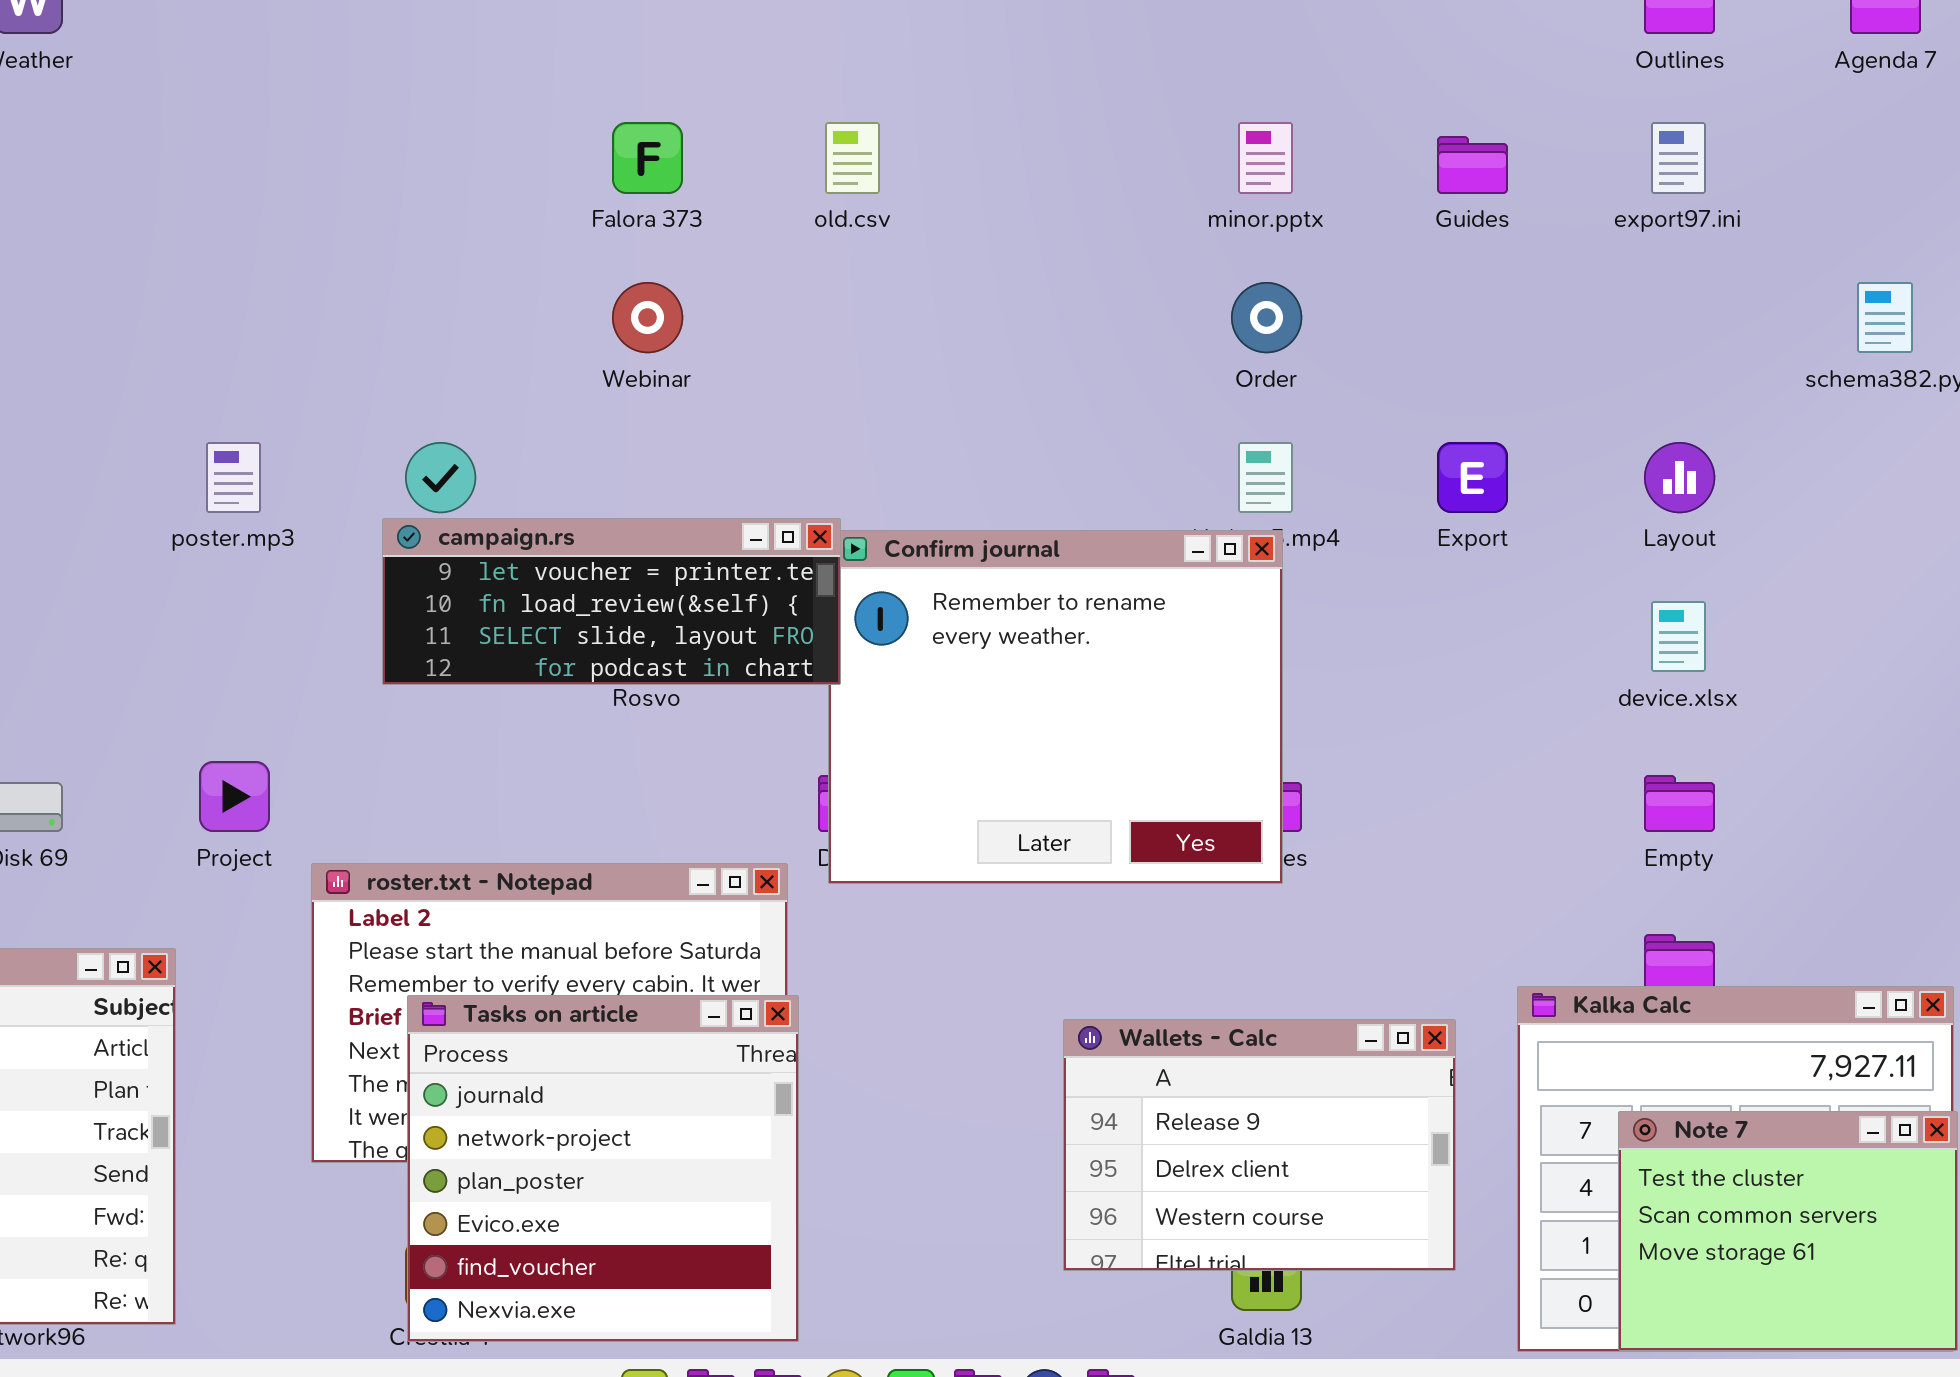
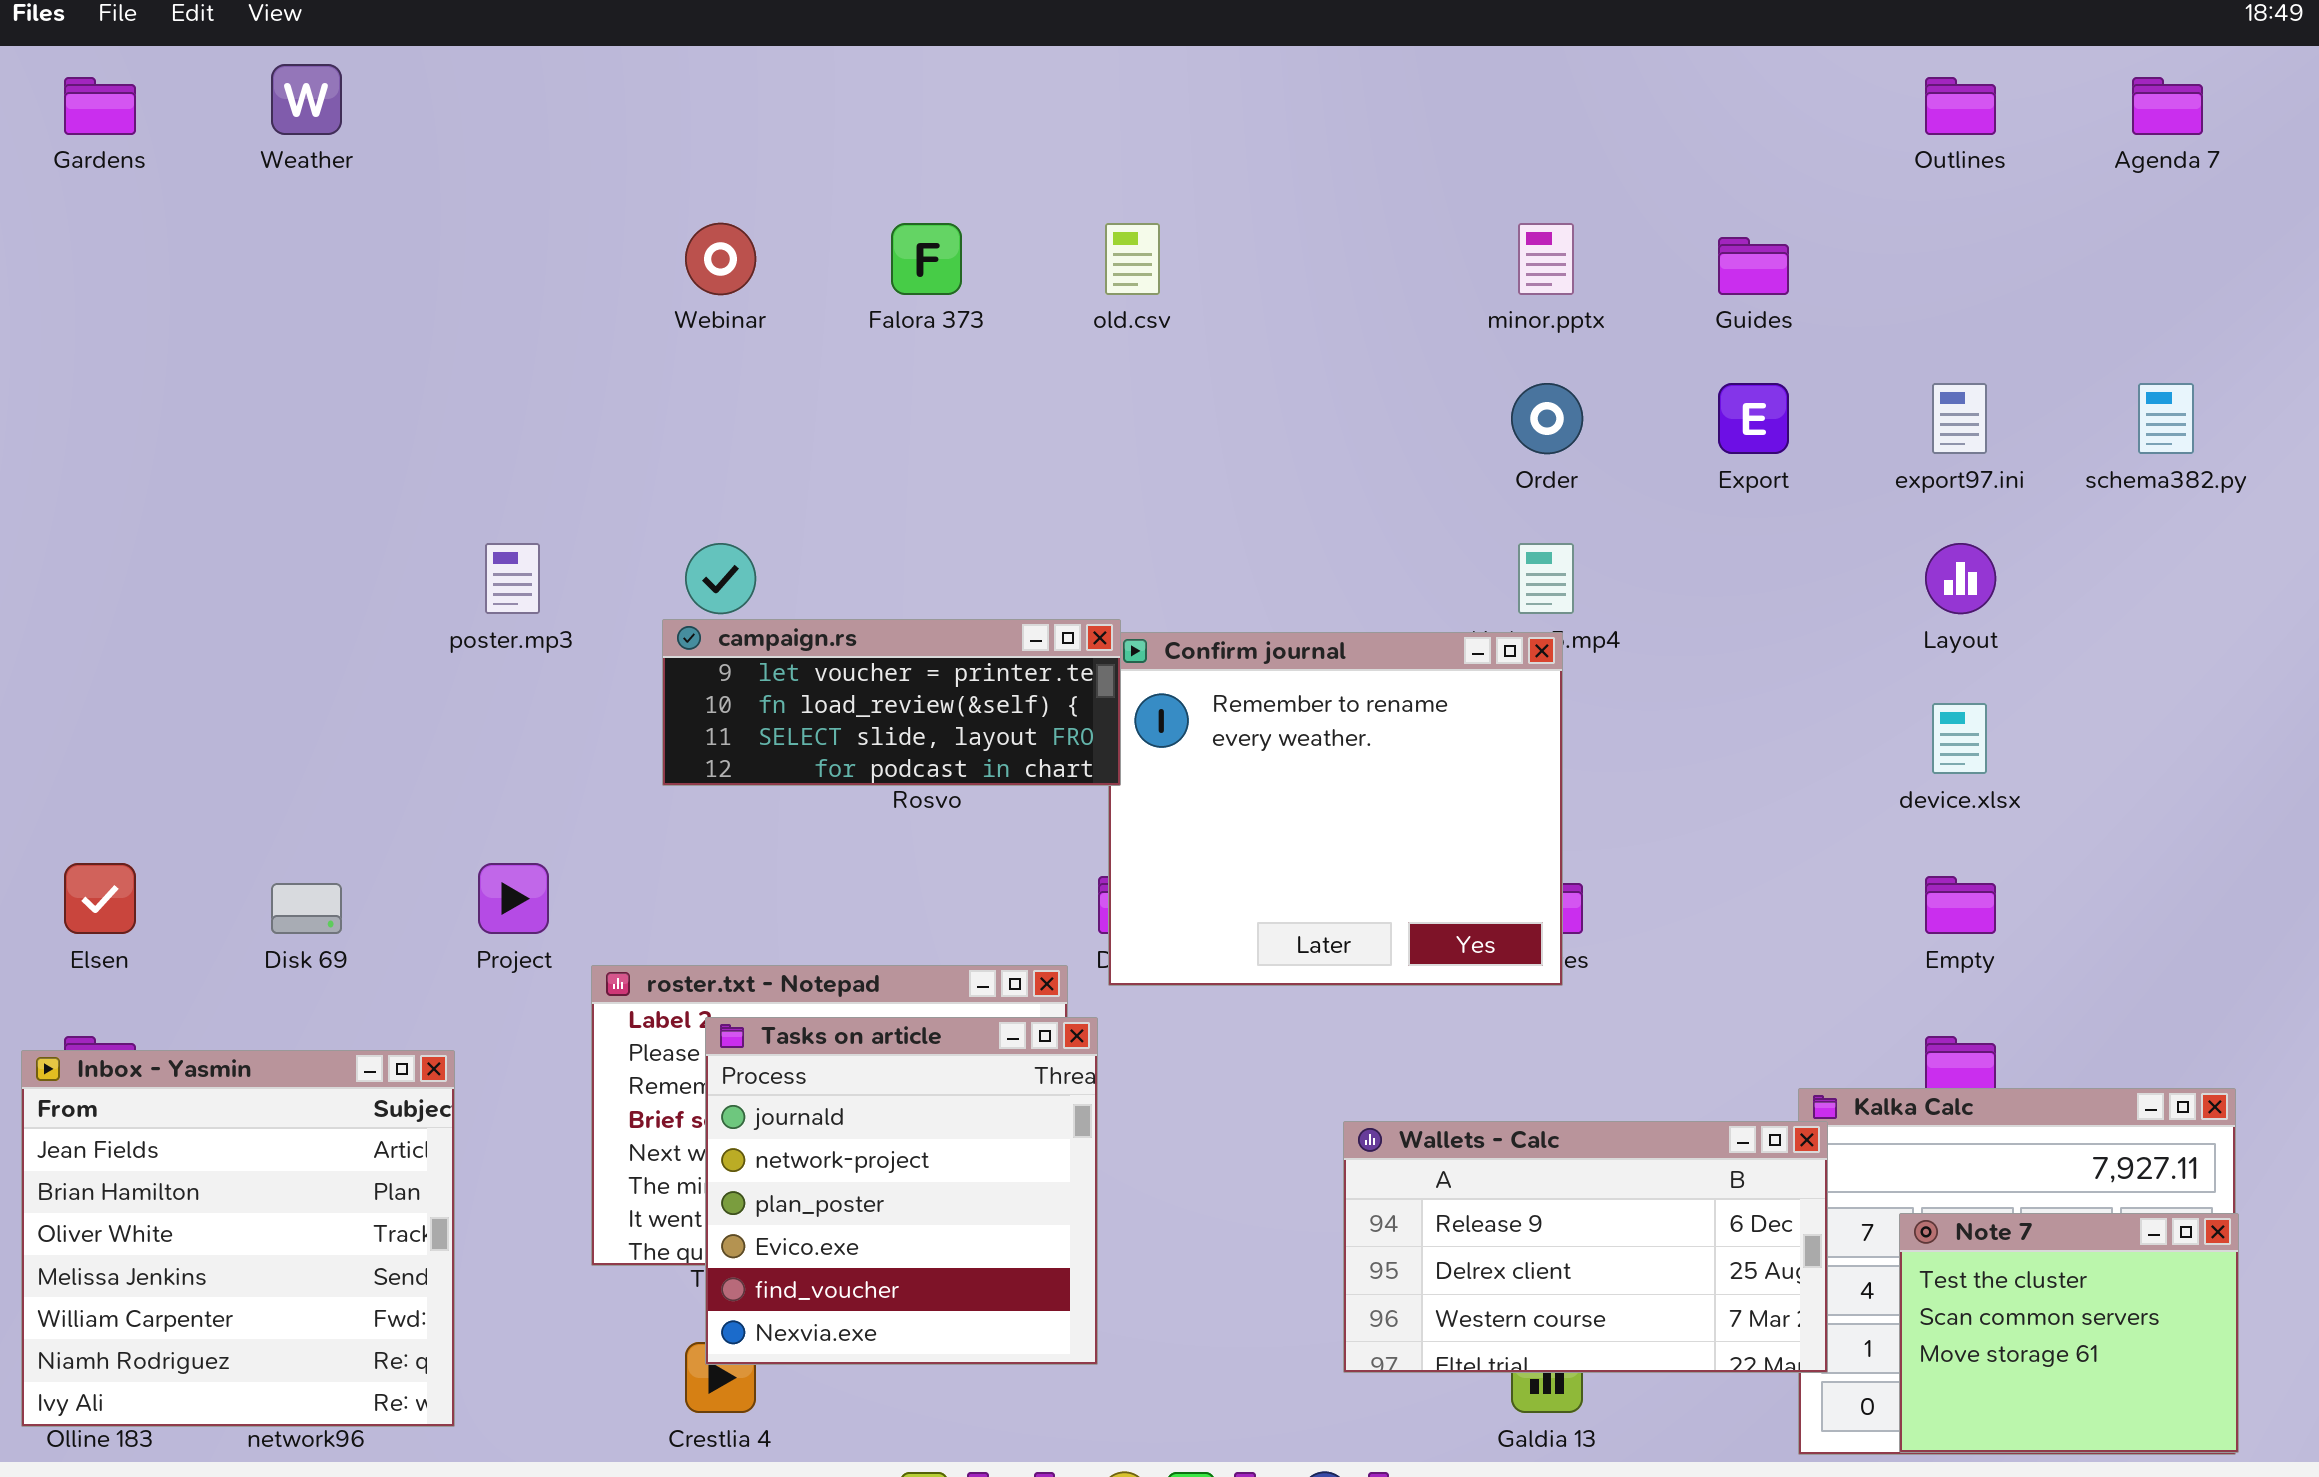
export97.ini: [1651,122,1706,194] -> [1932,383,1987,454], moved
Webinar: [612,282,683,353] -> [685,223,756,295], moved
Export: [1437,442,1508,513] -> [1718,383,1789,454], moved
Tasks on article: [407,995,799,1342] -> [705,1017,1098,1365], moved
Wallets - Calc: [1063,1019,1456,1271] -> [1343,1121,1828,1373], resized

